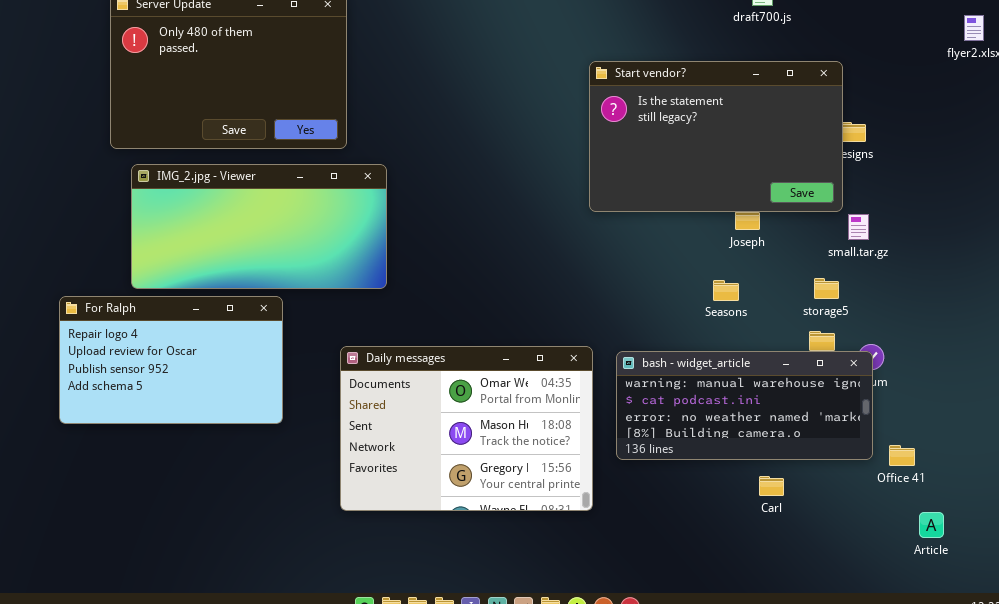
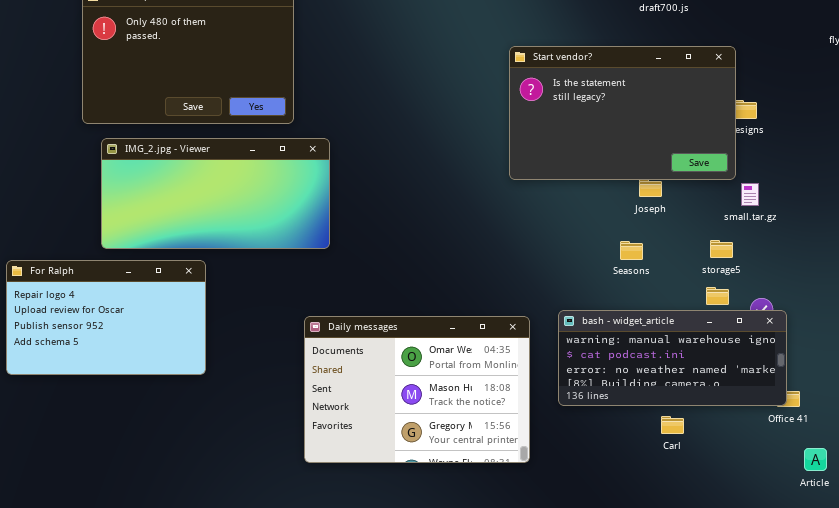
For Ralph: [59,296,283,424] -> [6,260,206,375], moved
Daily messages: [340,346,593,511] -> [304,316,530,463], moved
bash - widget_article: [616,351,873,460] -> [558,310,787,406], moved

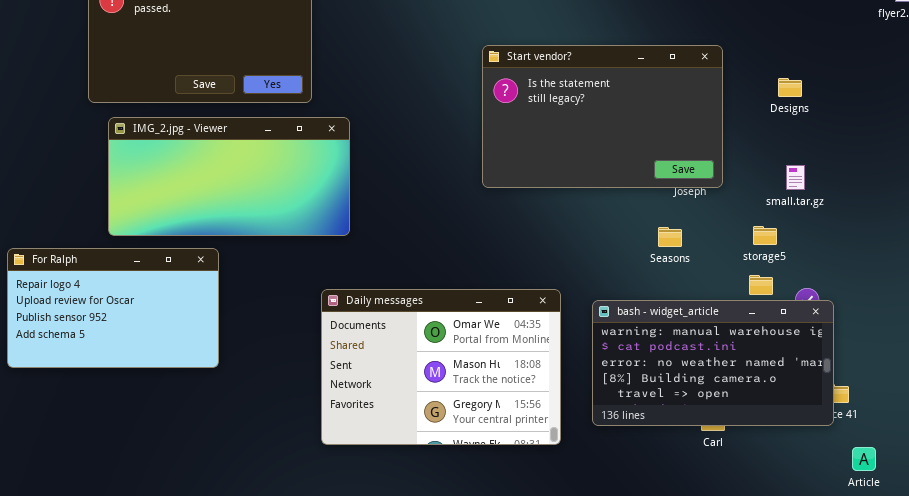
Start vendor?: [509,46,736,180] -> [482,45,723,188], moved
bash - widget_article: [558,310,787,406] -> [592,300,834,426], resized
Daily messages: [304,316,530,463] -> [321,289,561,445], moved

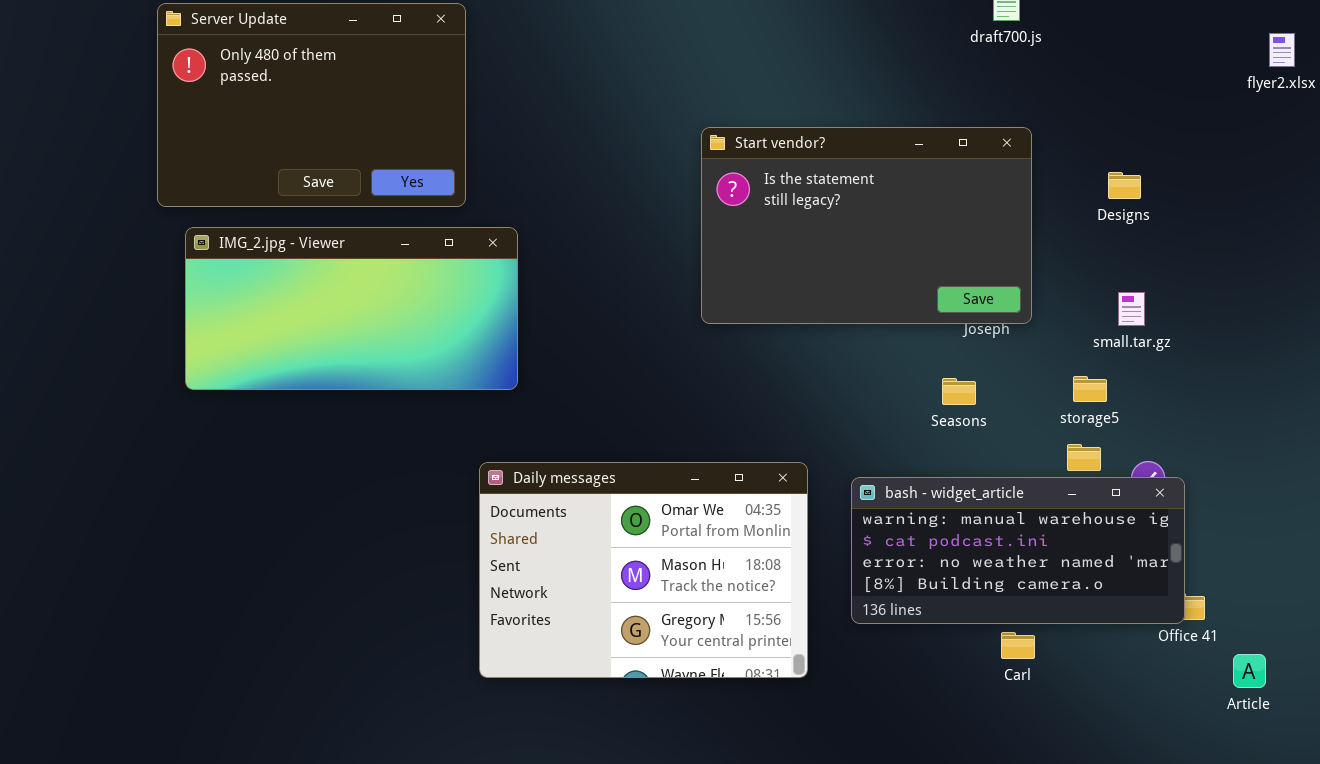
For Ralph: [7,248,219,368] -> none, closed
bash - widget_article: [592,300,834,426] -> [851,477,1185,624], resized
Article: [852,447,876,471] -> [1233,654,1266,688], moved

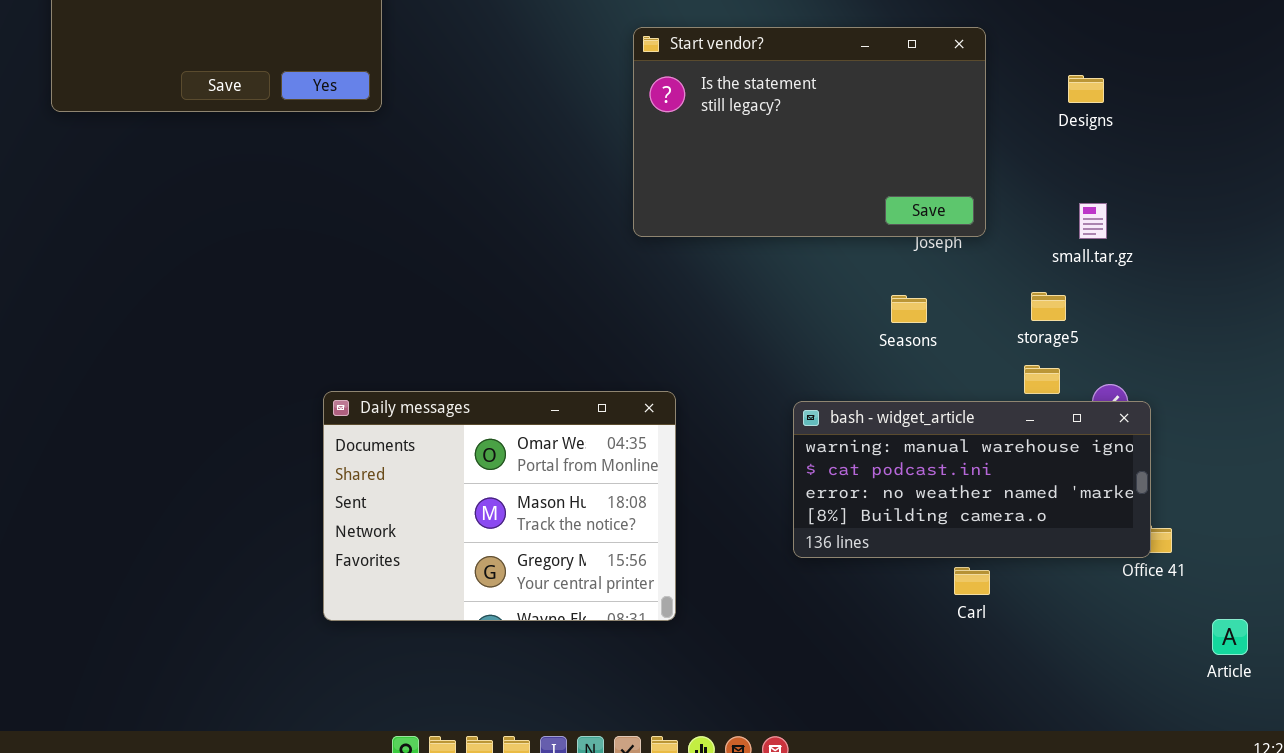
IMG_2.jpg - Viewer: [185,227,518,390] -> none, closed
Daily messages: [479,462,808,678] -> [323,391,676,621], moved
Article: [1233,654,1266,688] -> [1212,619,1248,655], moved

